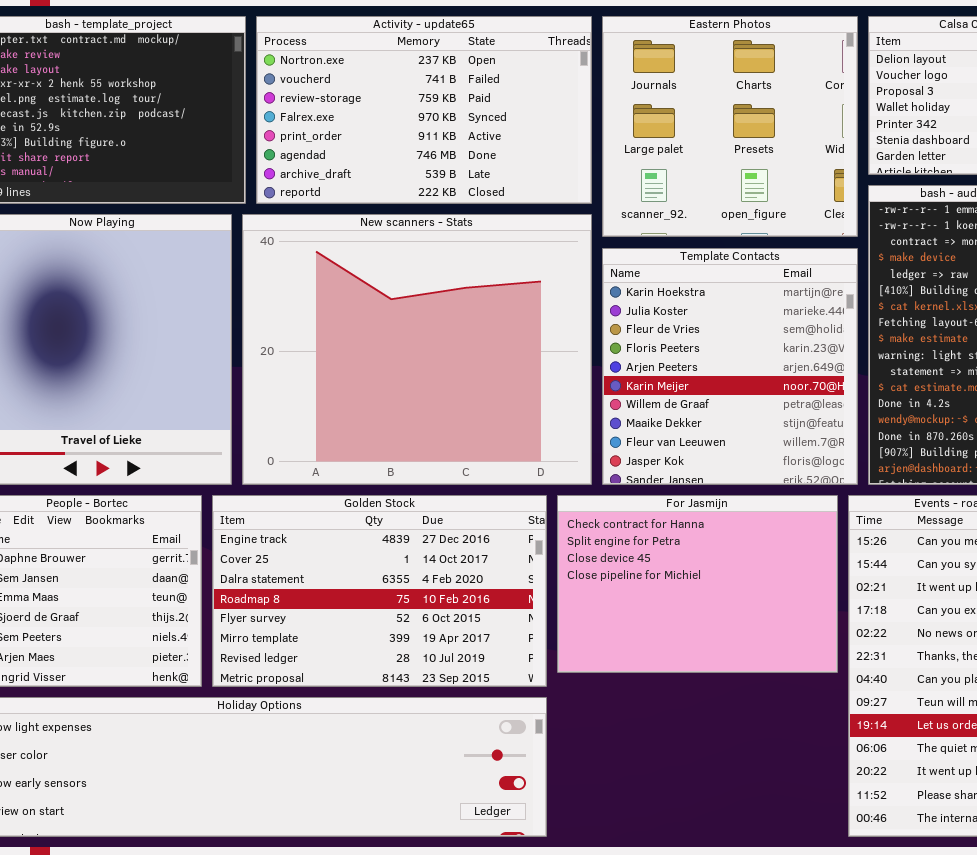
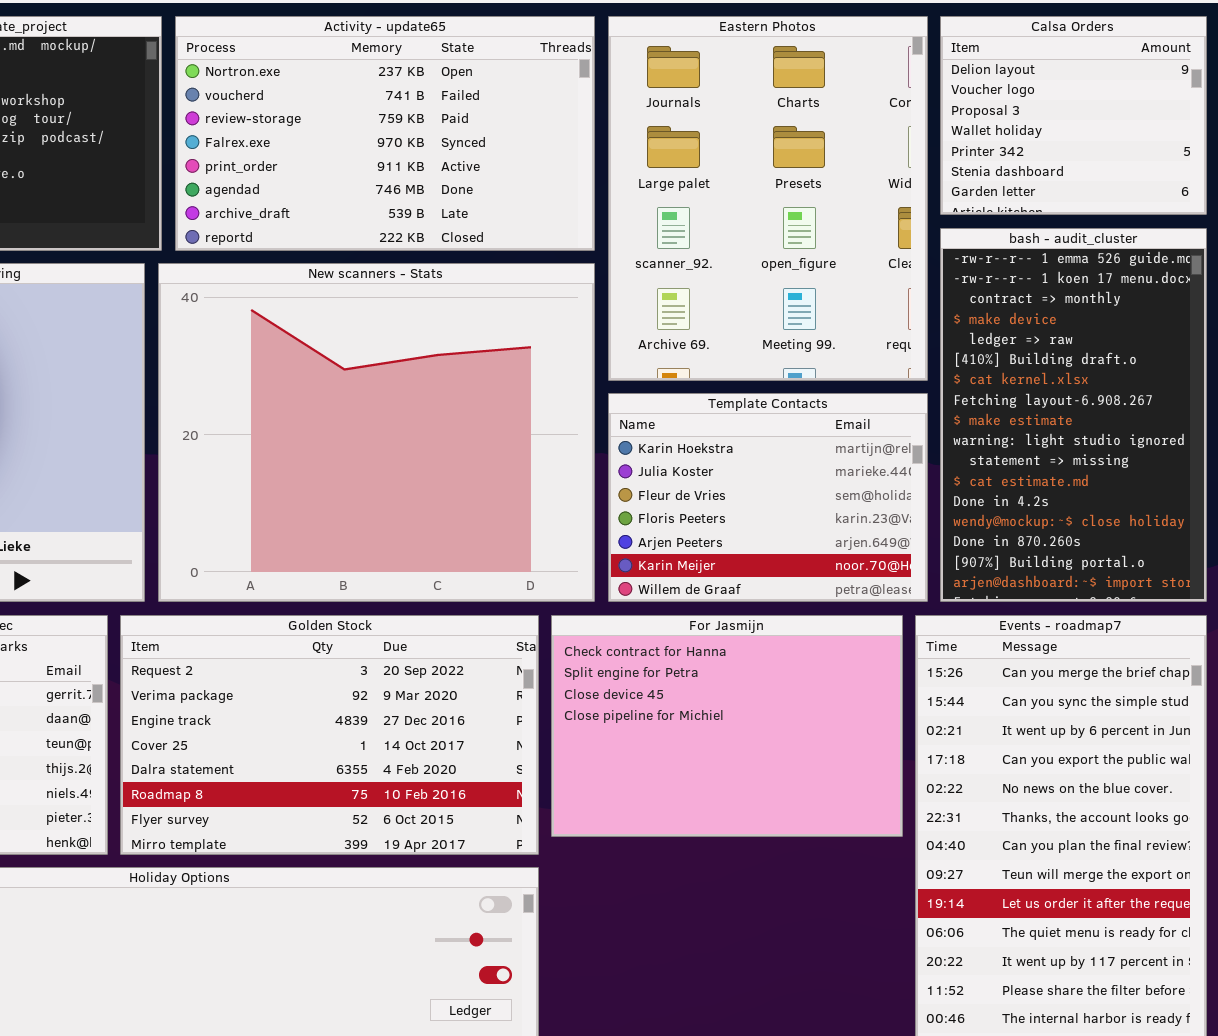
Eastern Photos: [602,16,858,237] -> [608,16,928,381], resized
Template Contacts: [602,248,858,485] -> [608,393,928,602], resized
Golden Stock: [212,495,547,687] -> [120,615,539,855], scrolled up 2 rows

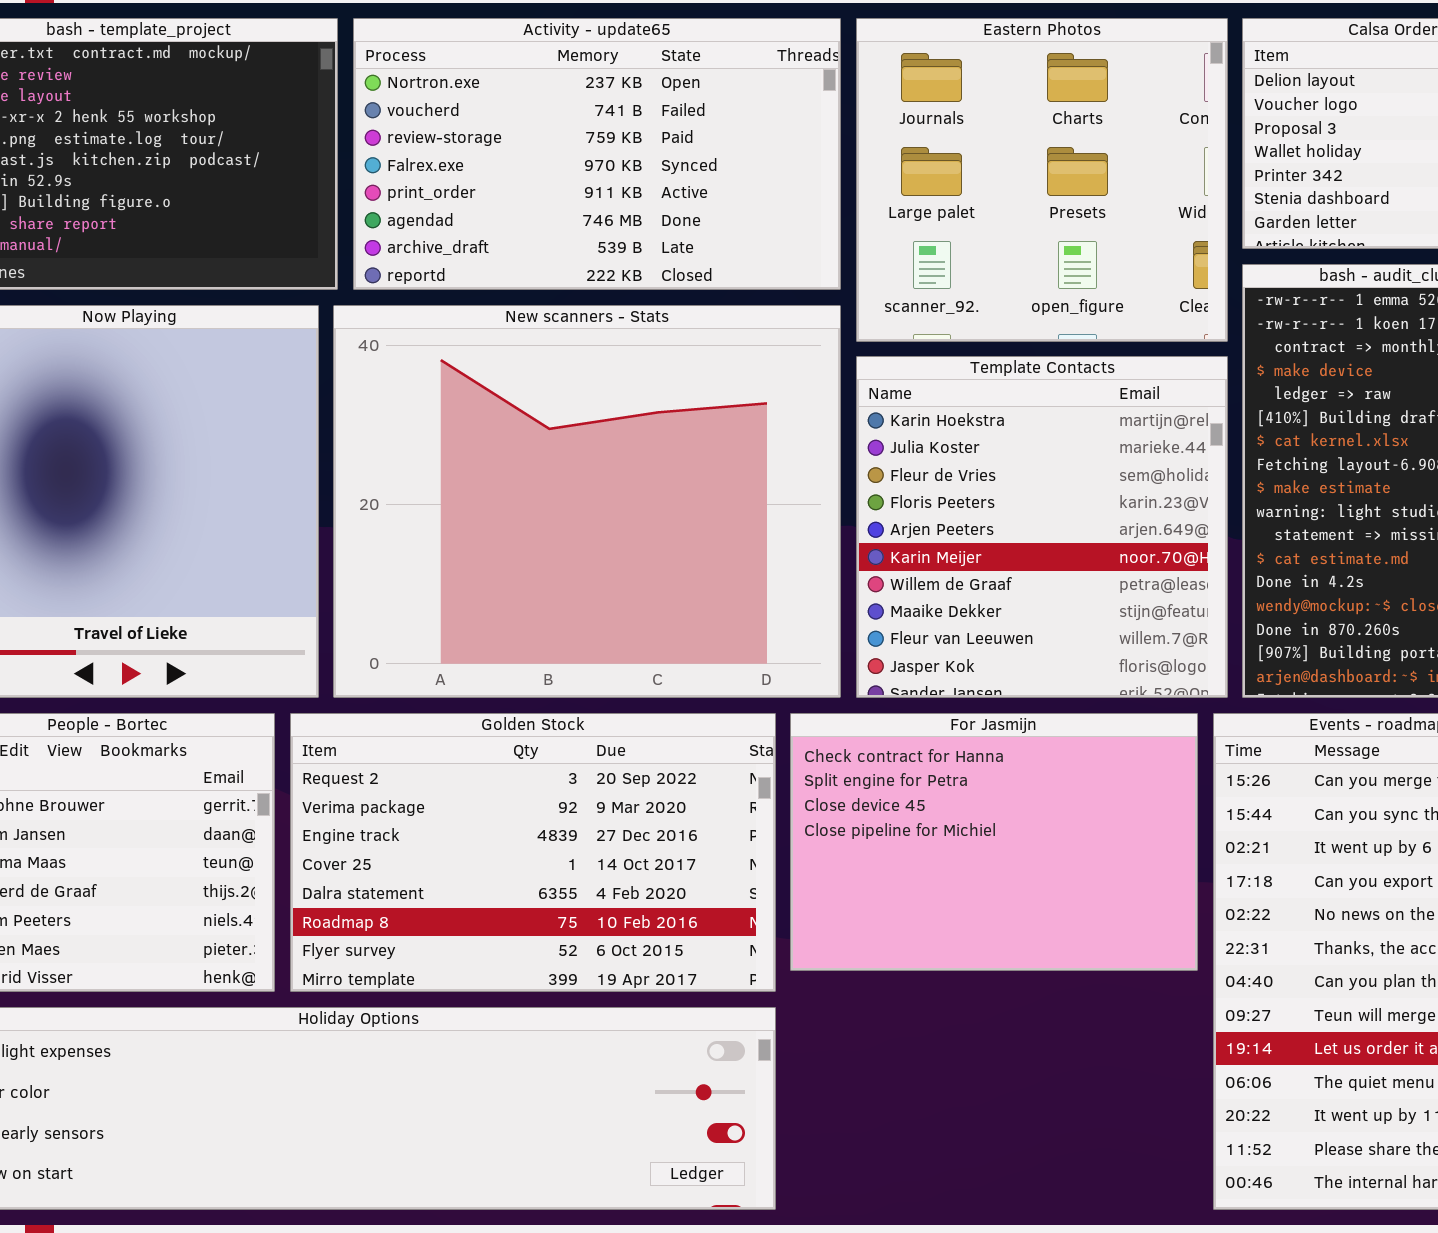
Eastern Photos: [608,16,928,381] -> [856,18,1228,342], resized
Template Contacts: [608,393,928,602] -> [856,356,1228,698], resized

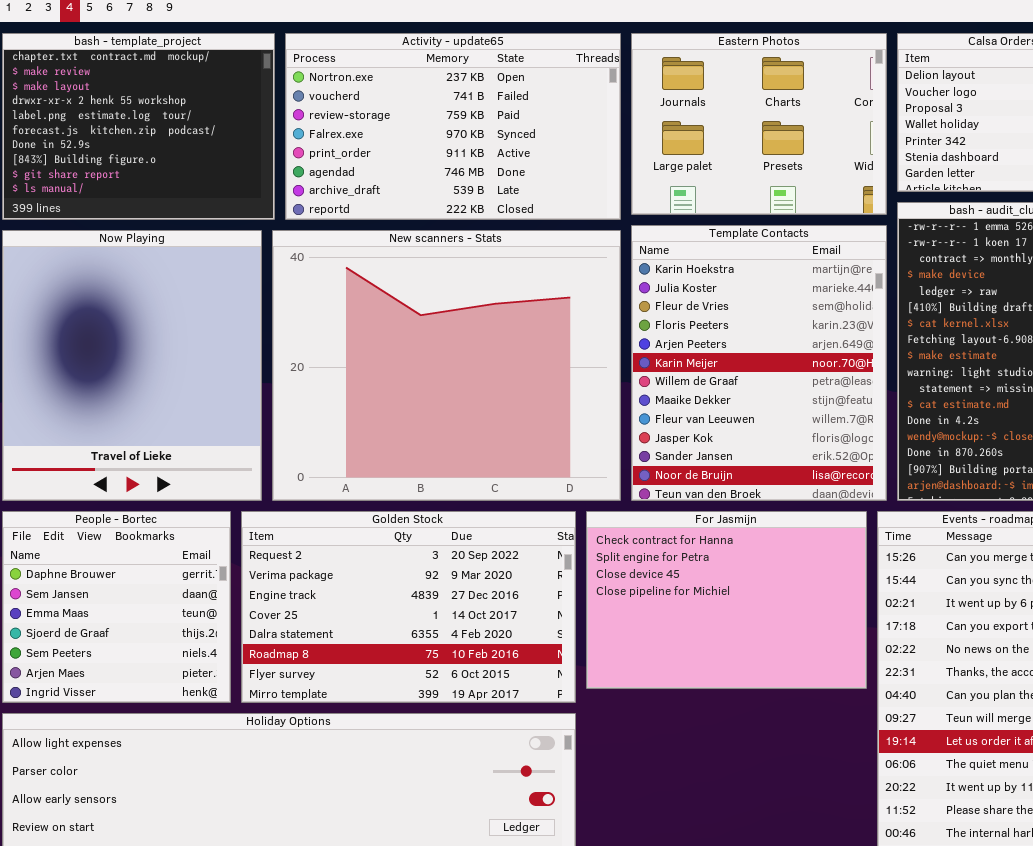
Eastern Photos: [856,18,1228,342] -> [631,33,887,215], resized
Template Contacts: [856,356,1228,698] -> [631,225,887,501], resized

